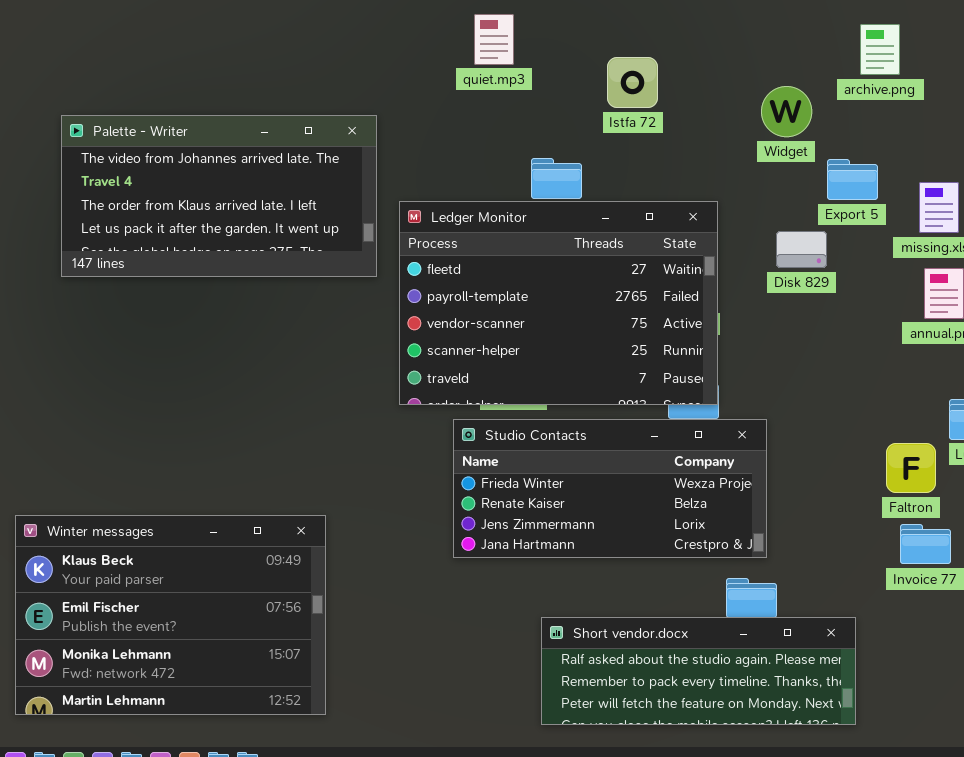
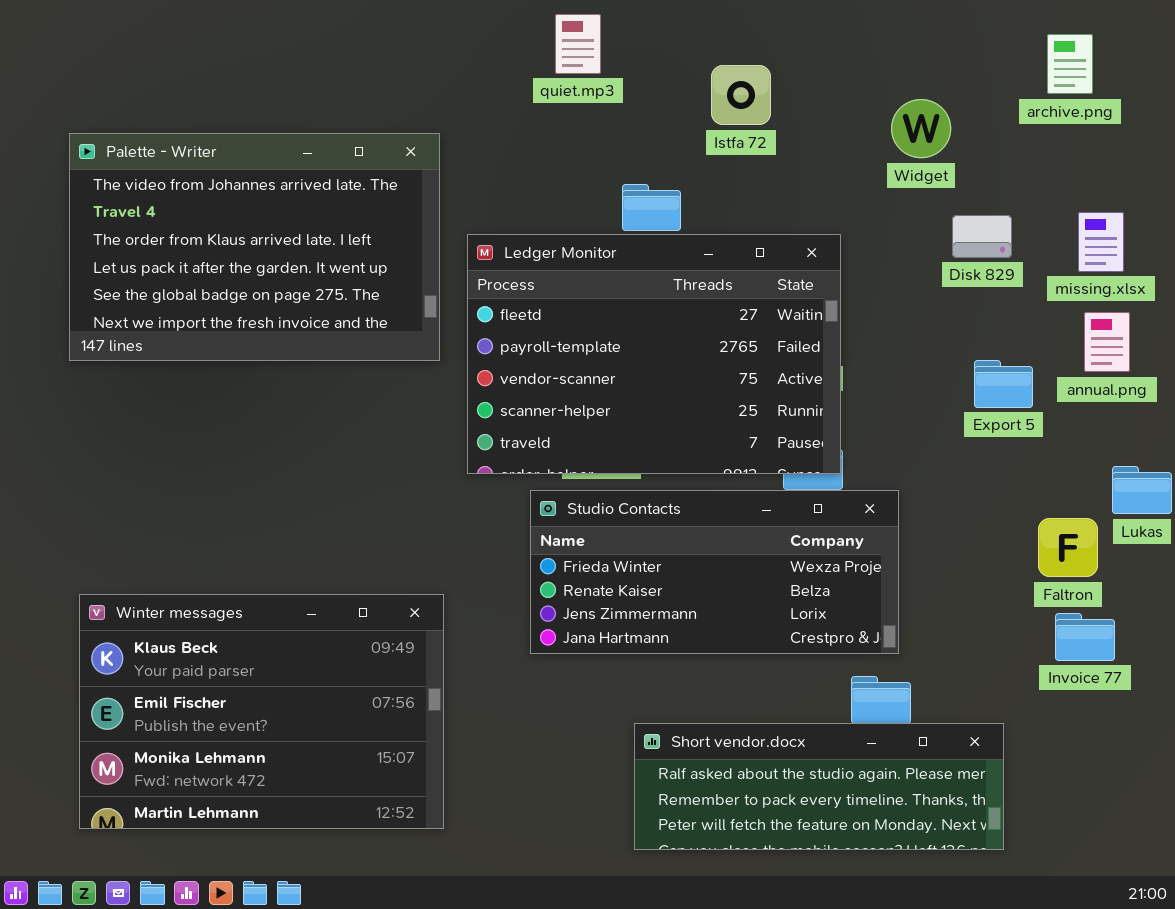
archive.png: [860,24,900,75] -> [1047,34,1093,94], moved
Palette - Writer: [61,115,377,277] -> [69,133,440,361], resized
Export 5: [827,159,878,200] -> [974,360,1033,408], moved
Disk 829: [776,231,827,268] -> [952,215,1012,258], moved
Winter messages: [15,515,326,715] -> [79,594,444,829], moved

